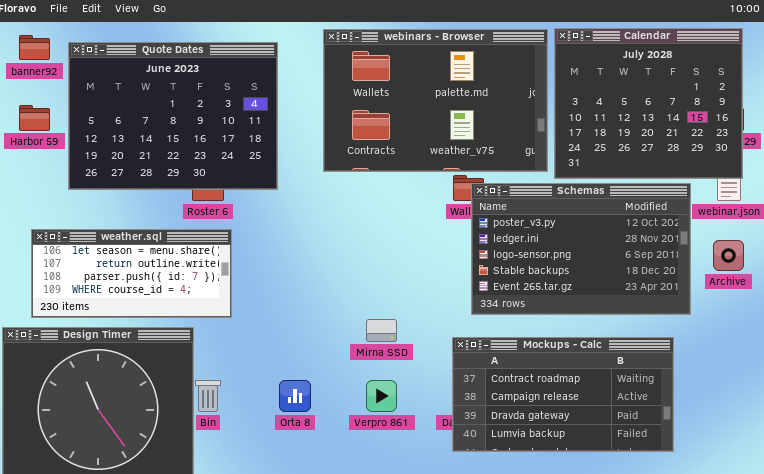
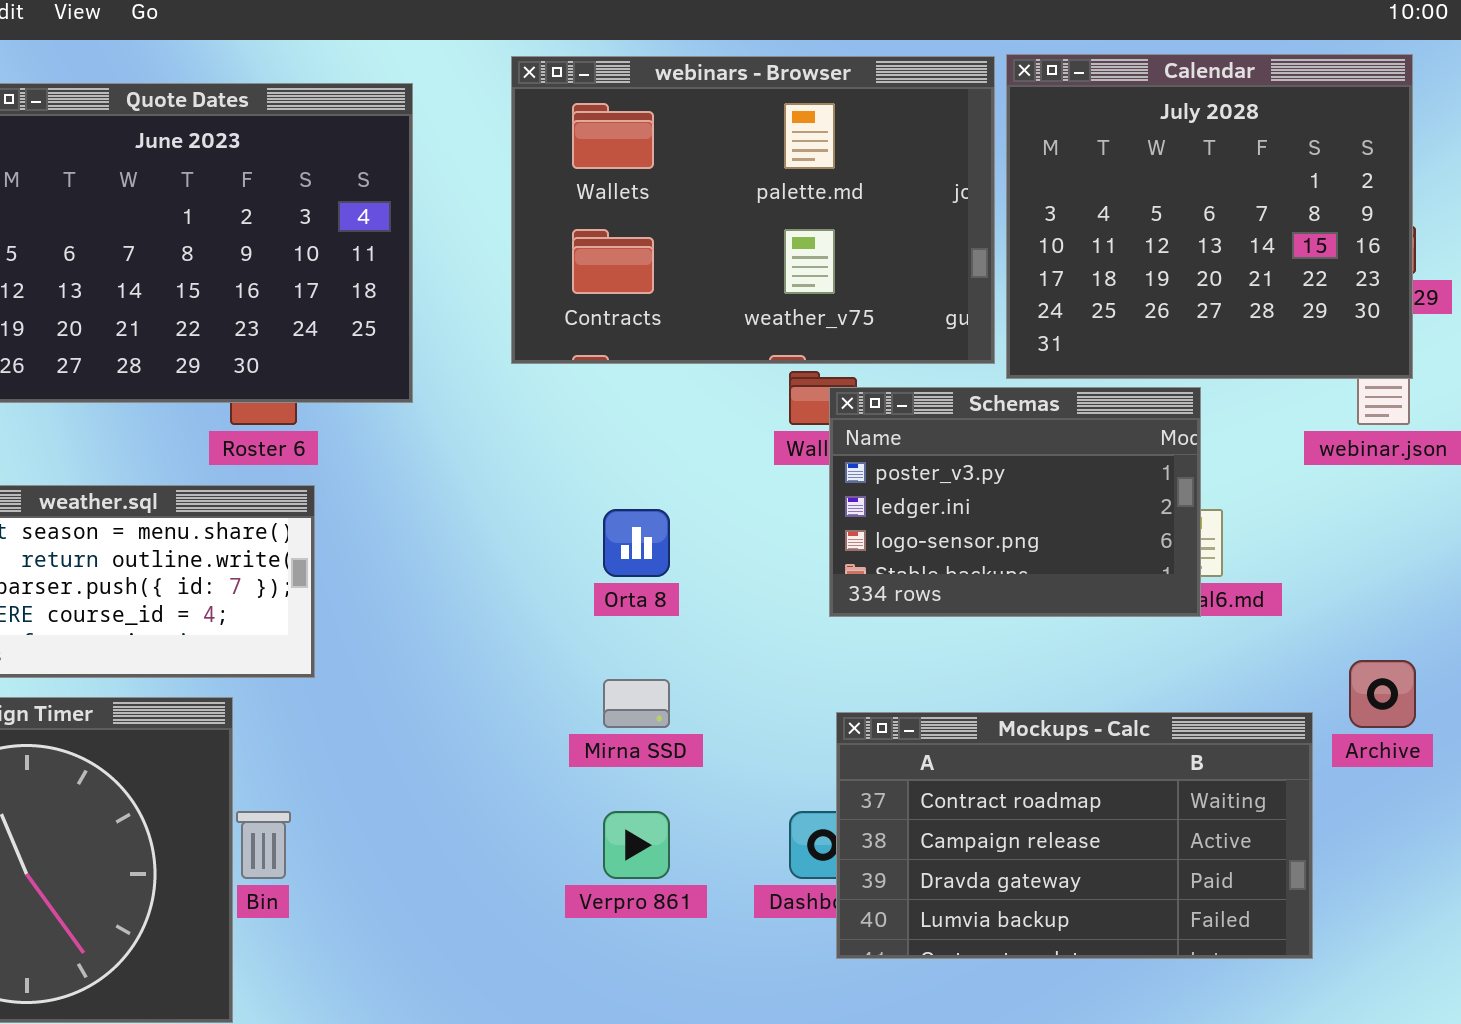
Schemas: [471,183,691,315] -> [829,387,1201,617], resized
Archive: [713,240,744,271] -> [1349,660,1416,728], moved
Mockups - Calc: [452,337,674,452] -> [836,712,1313,959], moved
Orta 8: [279,380,311,412] -> [603,509,670,577], moved

